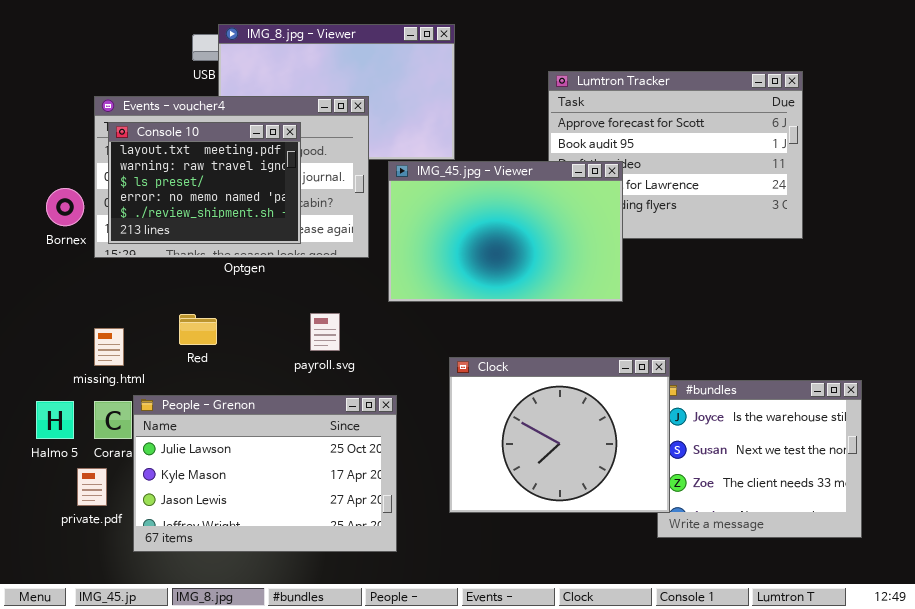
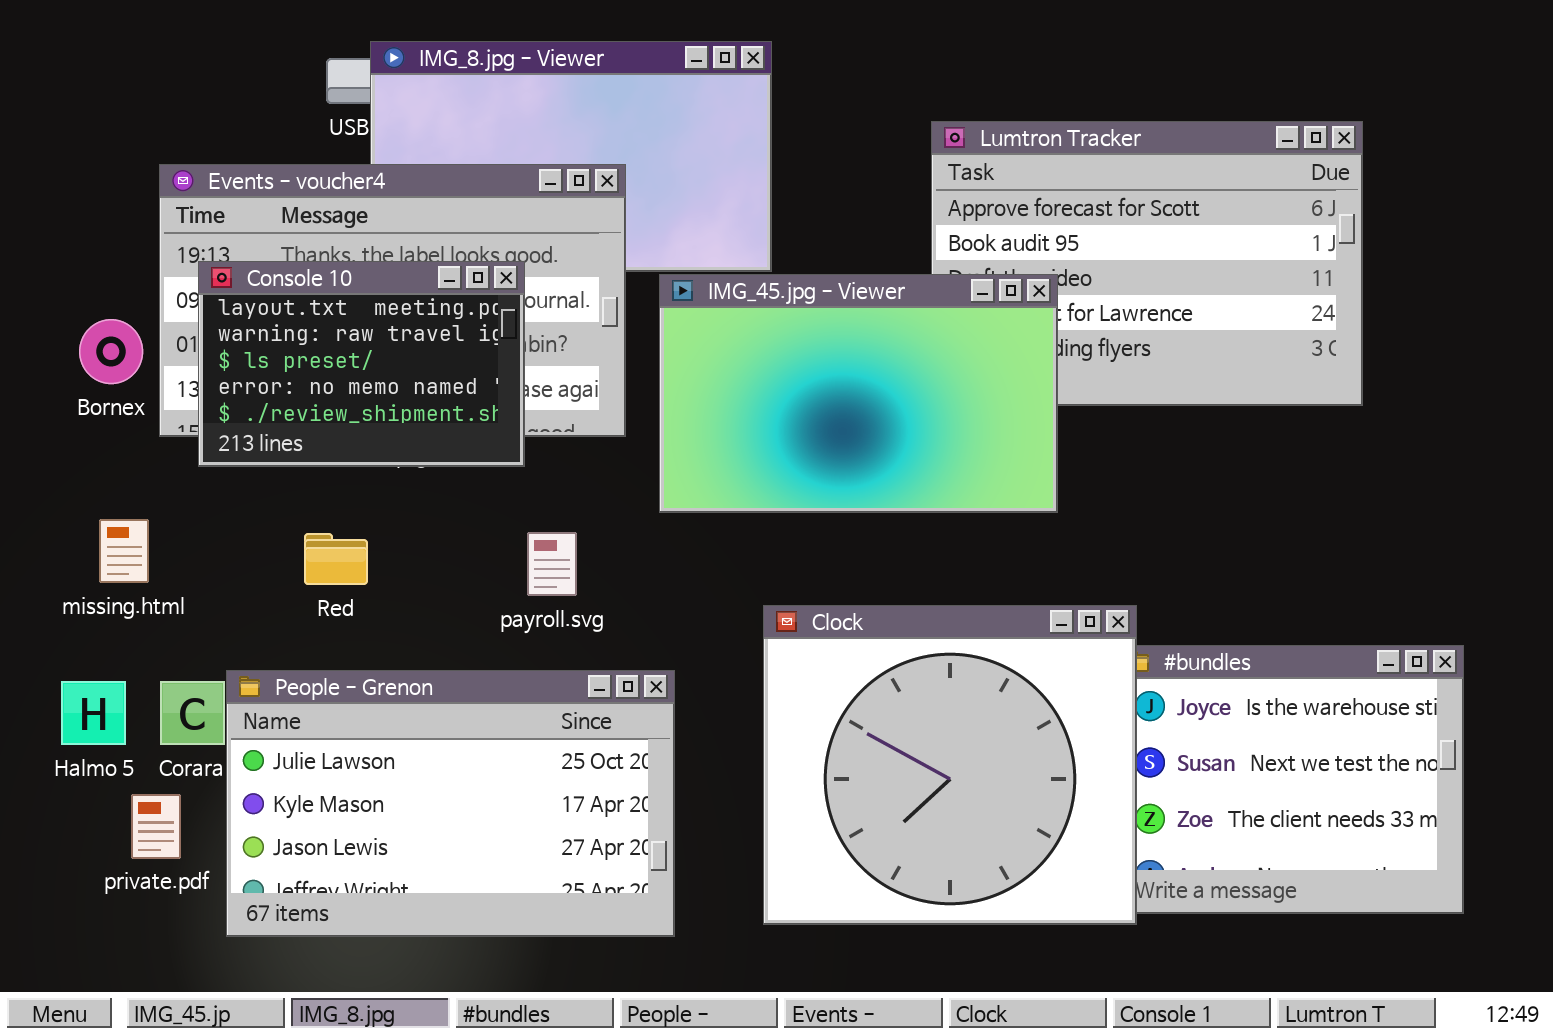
Console 10: [108,122,301,244] -> [198,261,525,467], moved
missing.html: [94,328,124,366] -> [99,519,149,583], moved
Clock: [449,357,670,513] -> [763,605,1137,925], resized

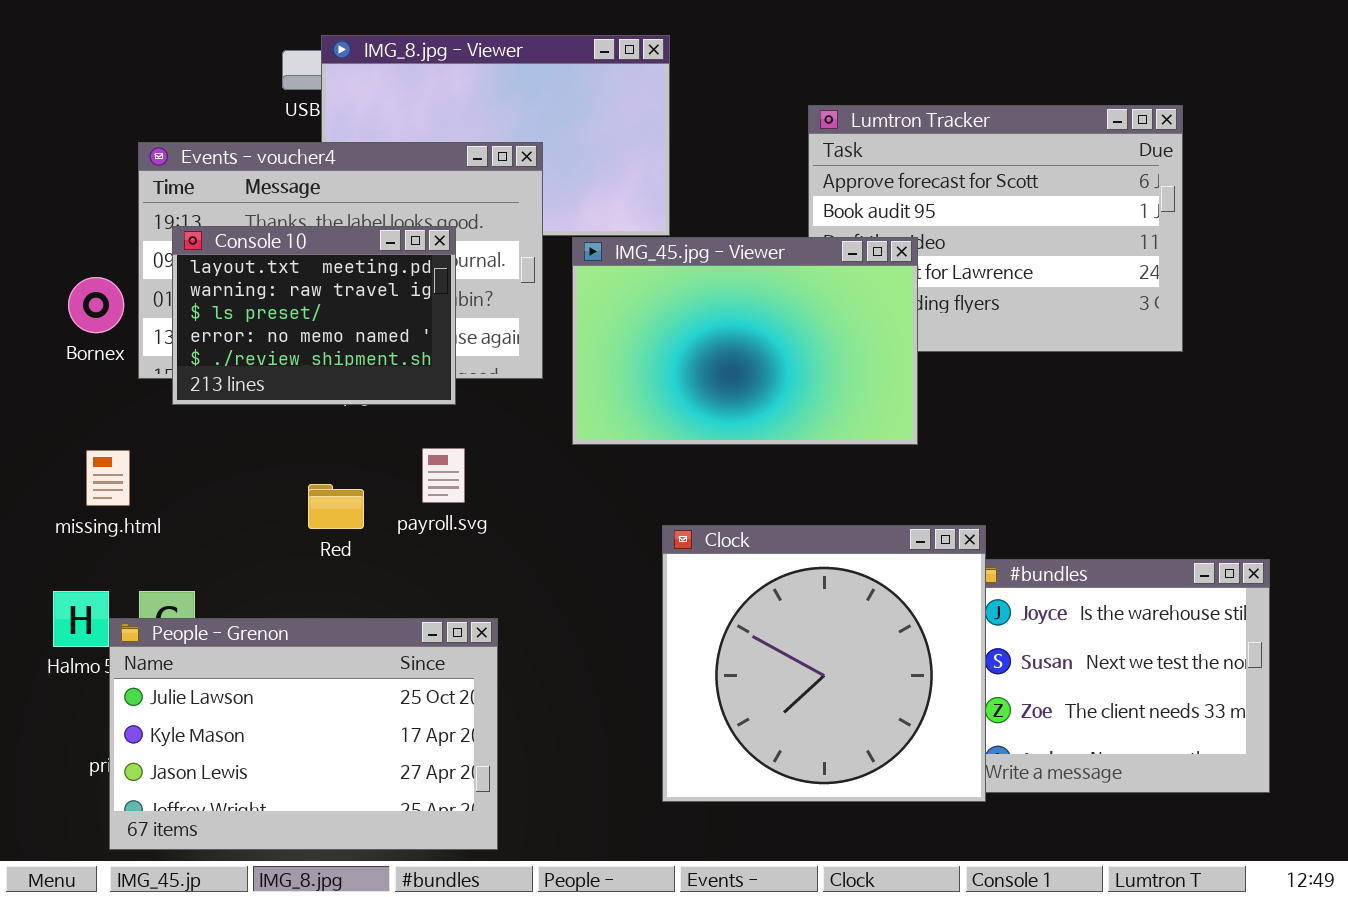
payroll.svg: [527,532,577,596] -> [422,448,465,503], moved
Red: [304,533,368,585] -> [308,484,364,529], moved
People - Grenon: [226,670,675,937] -> [109,618,498,850], moved

